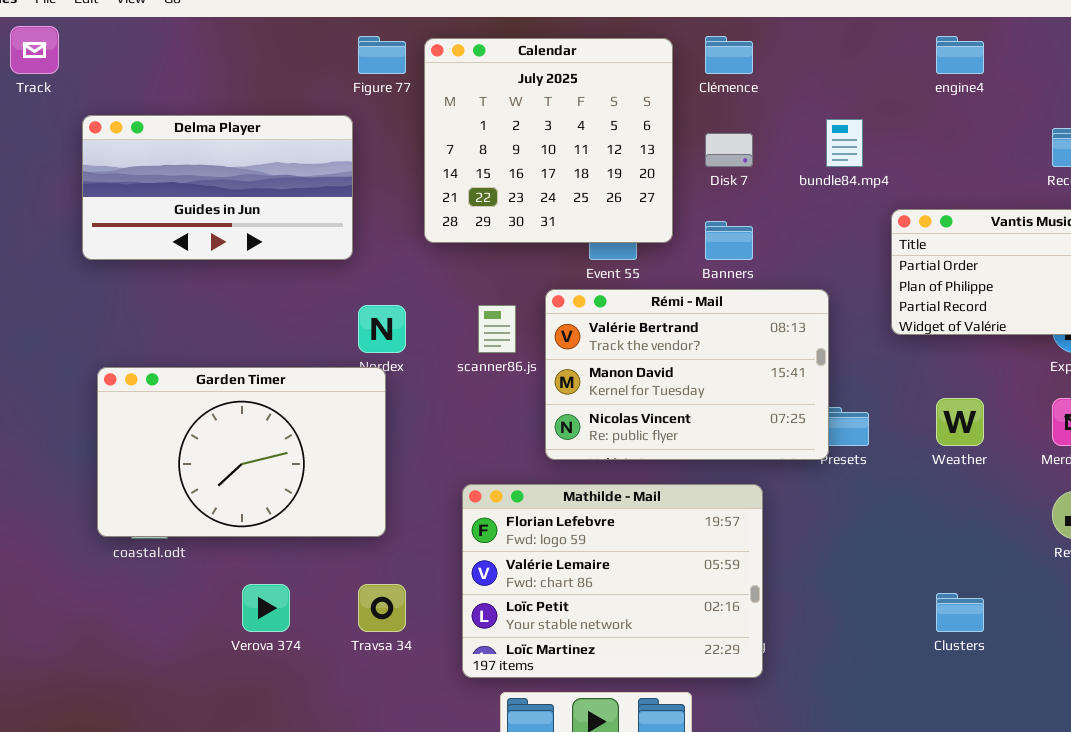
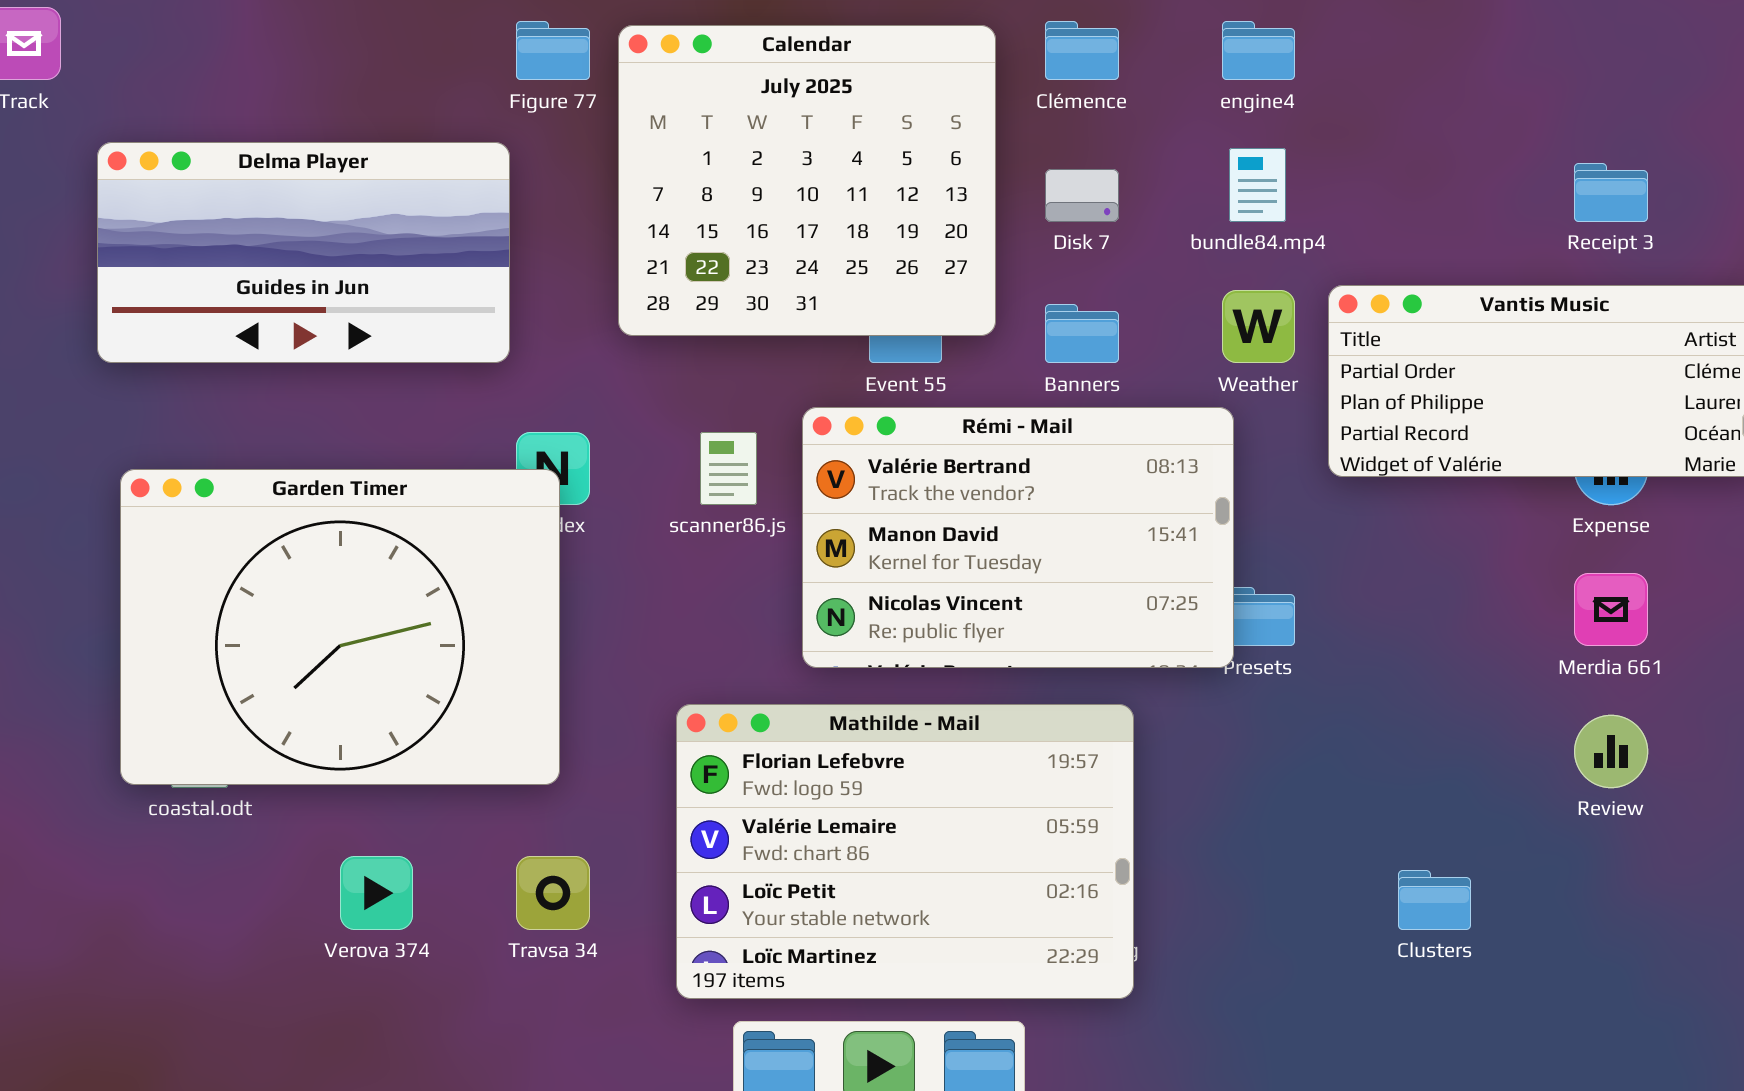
engine4: [936,36,984,74] -> [1222,21,1295,80], moved
Garden Timer: [97,367,386,537] -> [120,469,560,785], resized
Weather: [936,398,984,446] -> [1222,290,1295,363], moved

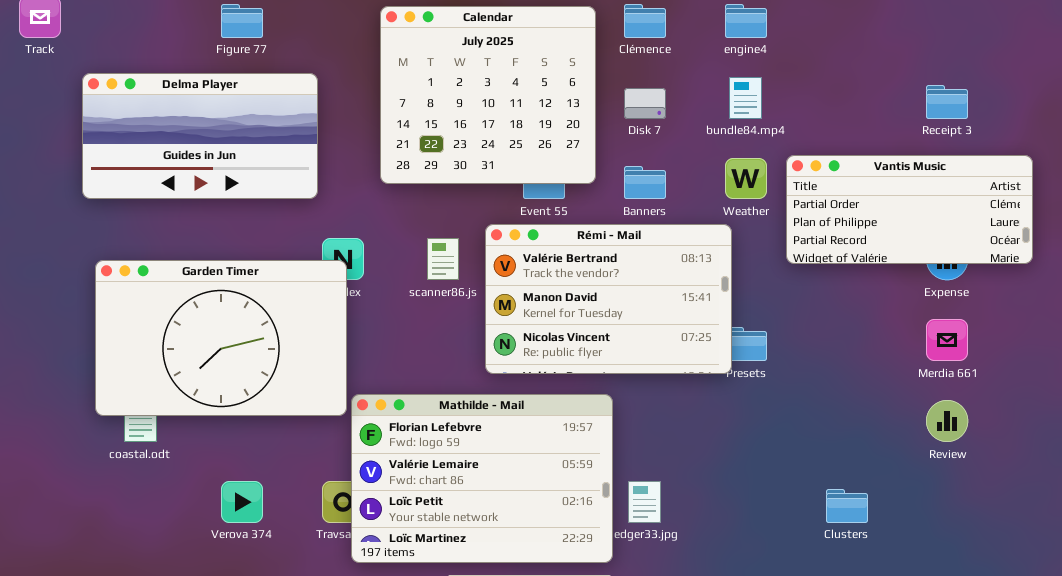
Figure 77: [516,21,590,80] -> [221,4,263,38], moved
Garden Timer: [120,469,560,785] -> [95,260,347,416], resized
Mathilde - Mail: [676,704,1134,999] -> [351,394,613,563], moved

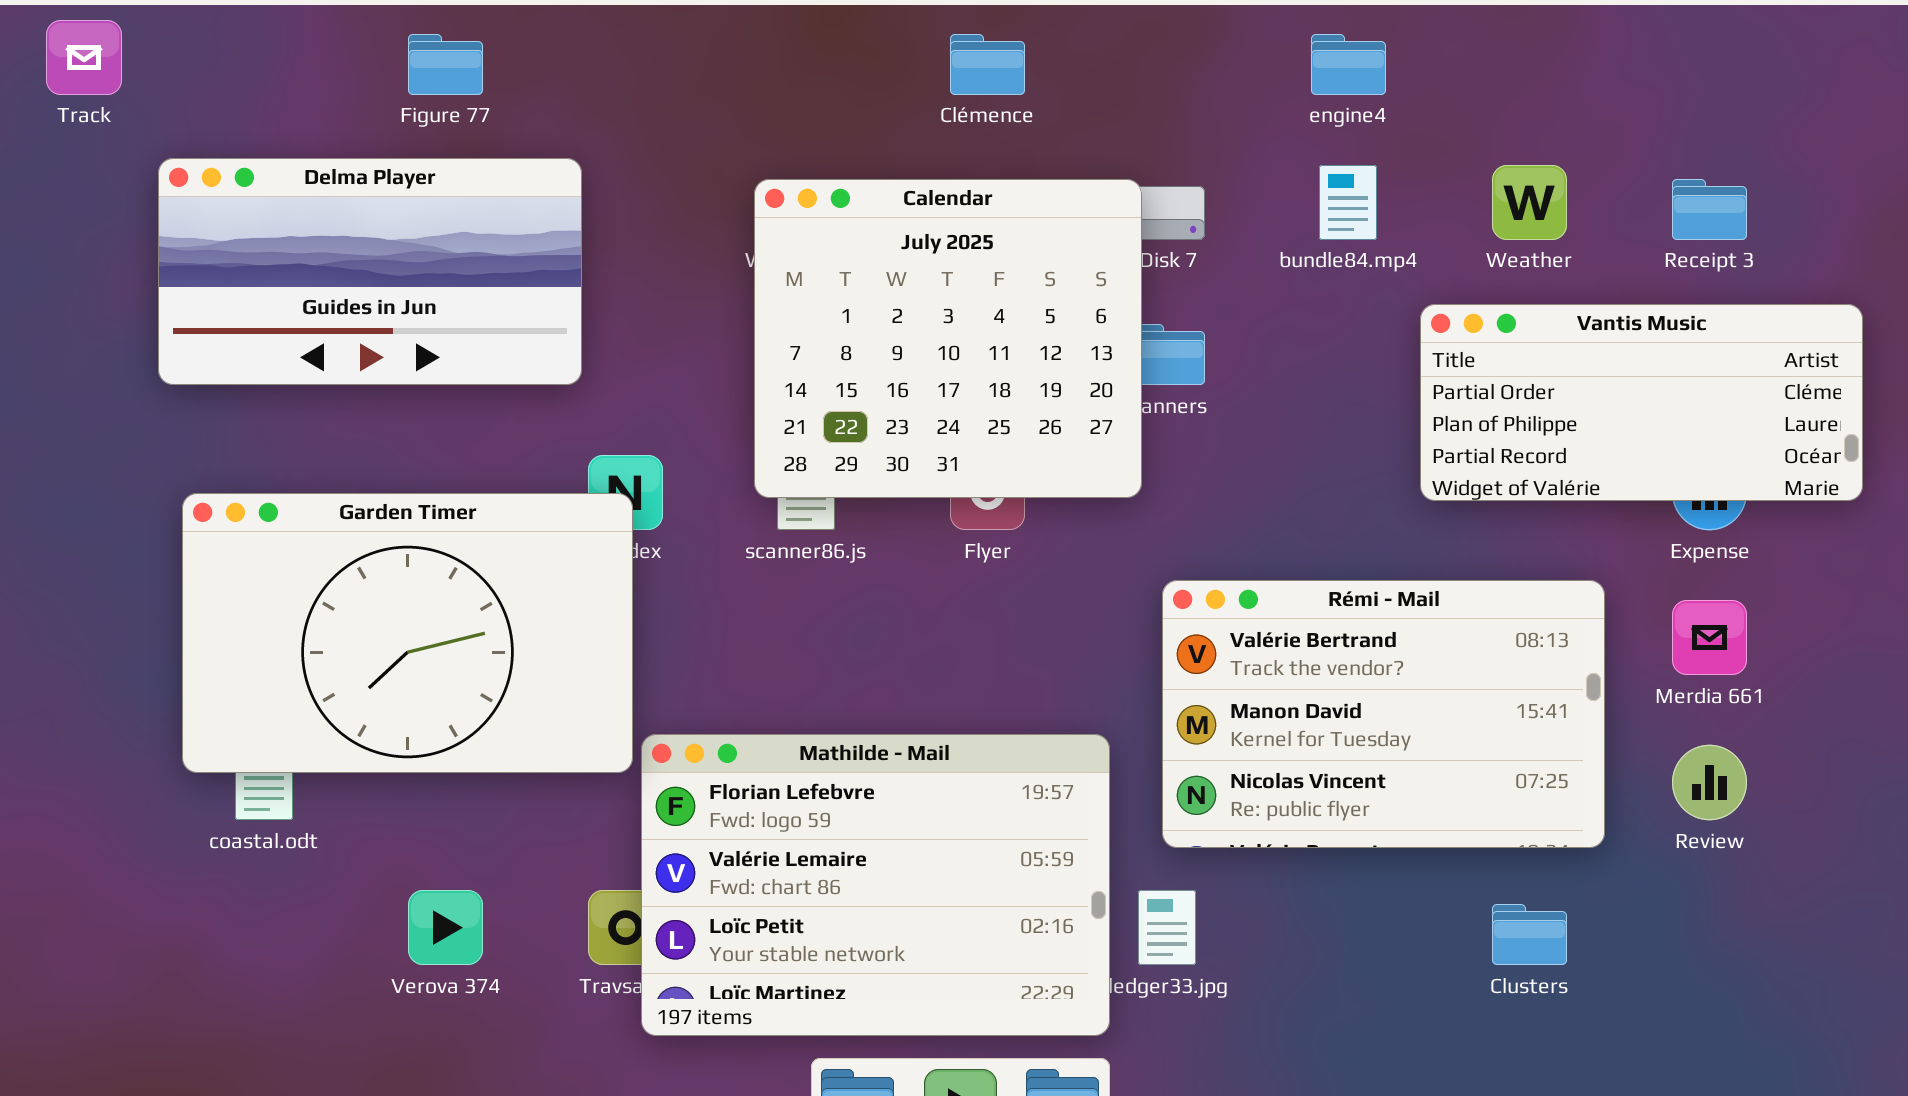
Clémence: [624,4,666,38] -> [950,34,1025,95], moved
Calendar: [380,6,596,184] -> [754,179,1142,498], moved
Weather: [725,158,767,199] -> [1492,165,1567,240], moved
Rémi - Mail: [485,224,732,374] -> [1162,580,1605,848], moved

